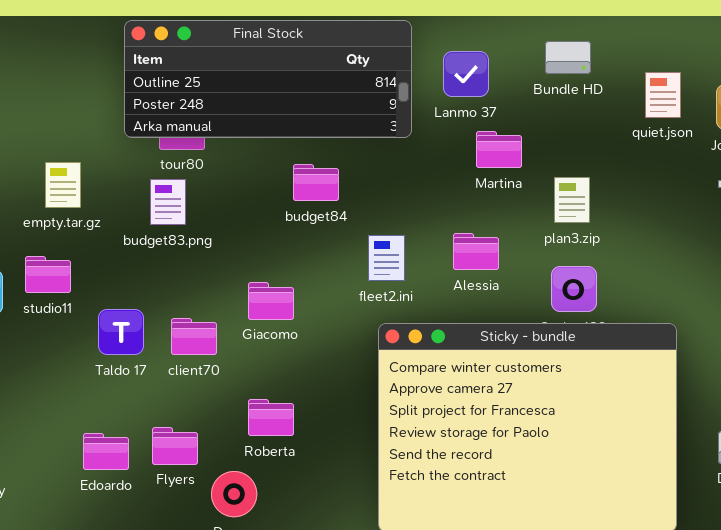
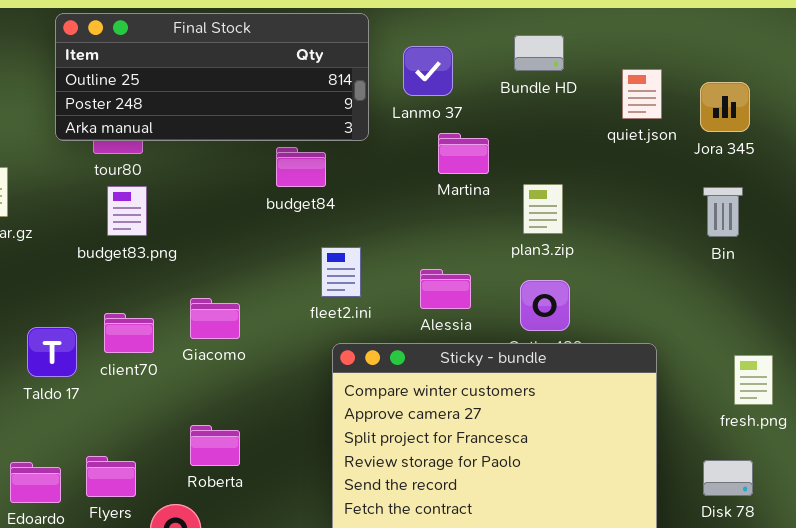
budget84: [293,164,339,201] -> [276,147,326,187], moved
budget83.png: [150,179,186,225] -> [107,186,147,236], moved
Alessia: [453,233,499,270] -> [420,269,471,309], moved
client70: [171,318,217,355] -> [104,313,154,353], moved

